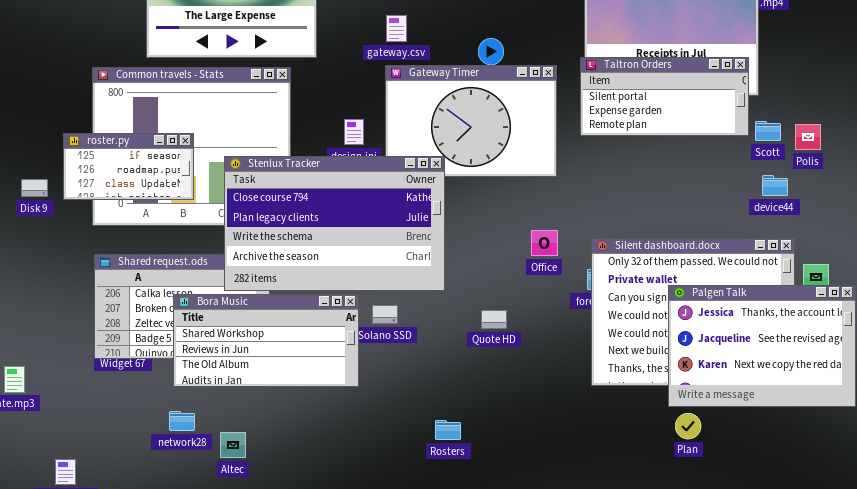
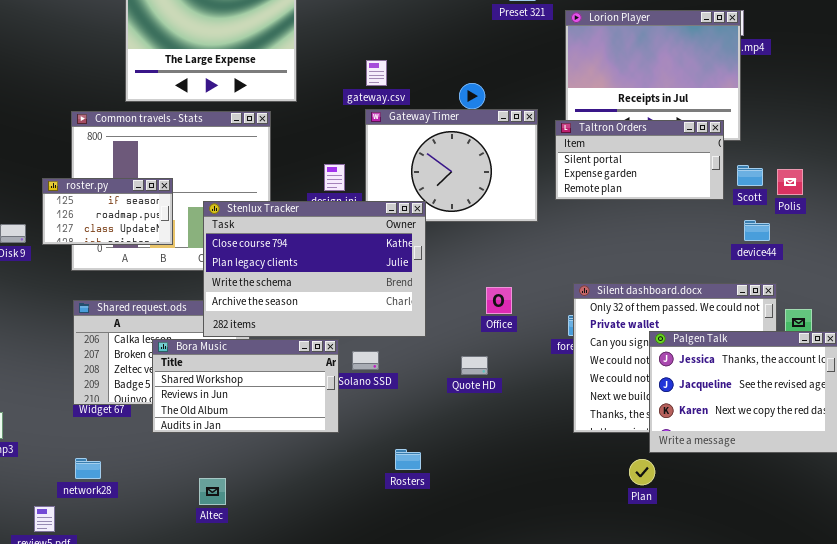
Taltron Orders: [580,57,749,136] -> [555,120,724,200], moved
Office: [531,230,558,256] -> [486,287,512,314], moved
network28: [169,411,195,431] -> [75,458,101,479], moved
Plan: [675,413,701,439] -> [629,459,655,485], moved
Rosters: [435,420,461,440] -> [395,449,421,470], moved

